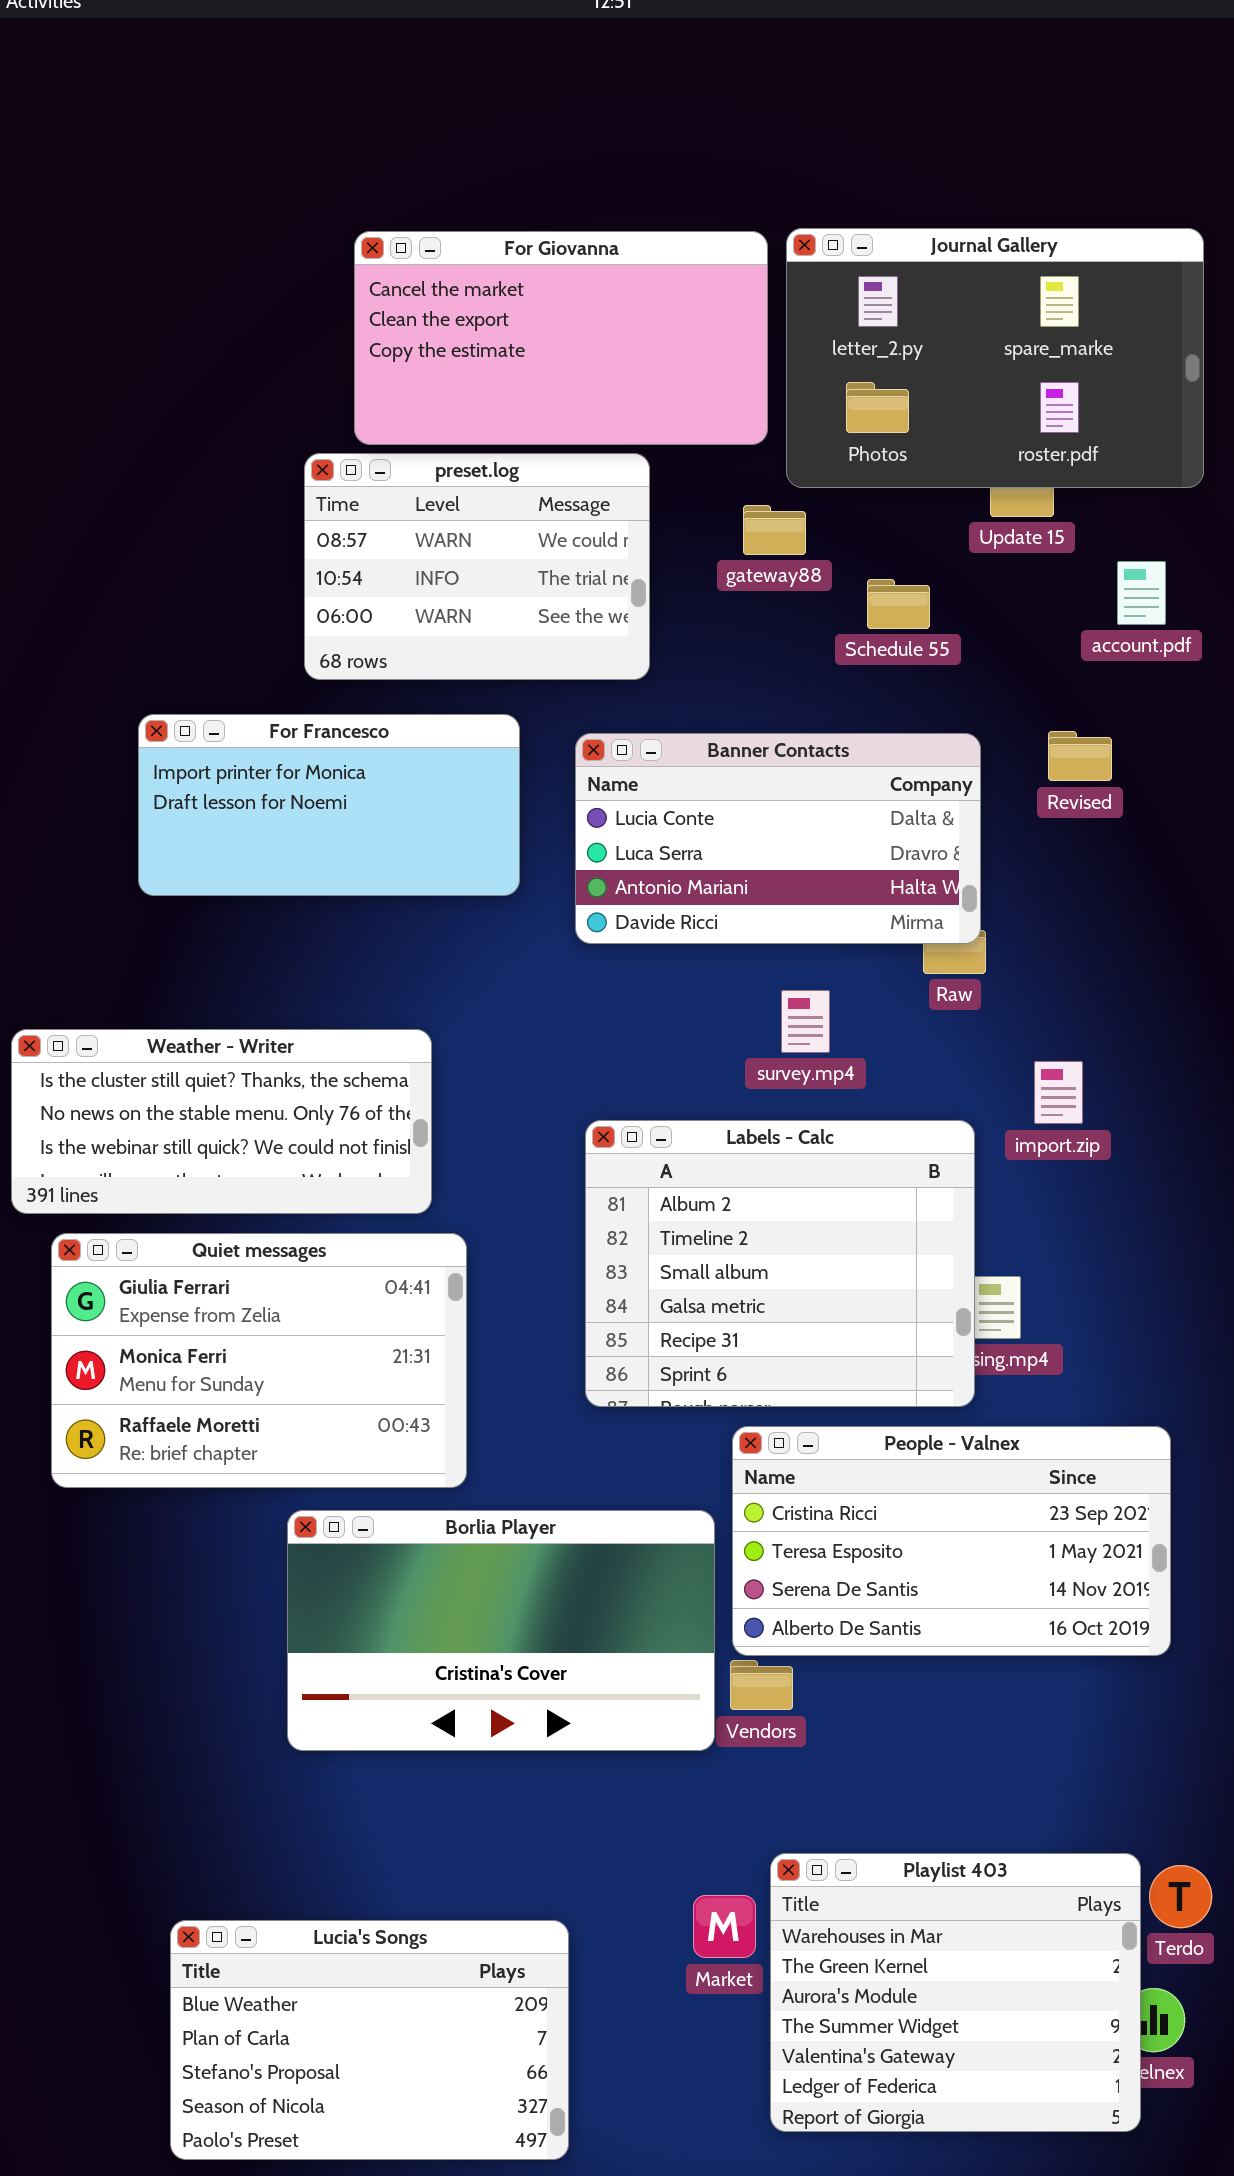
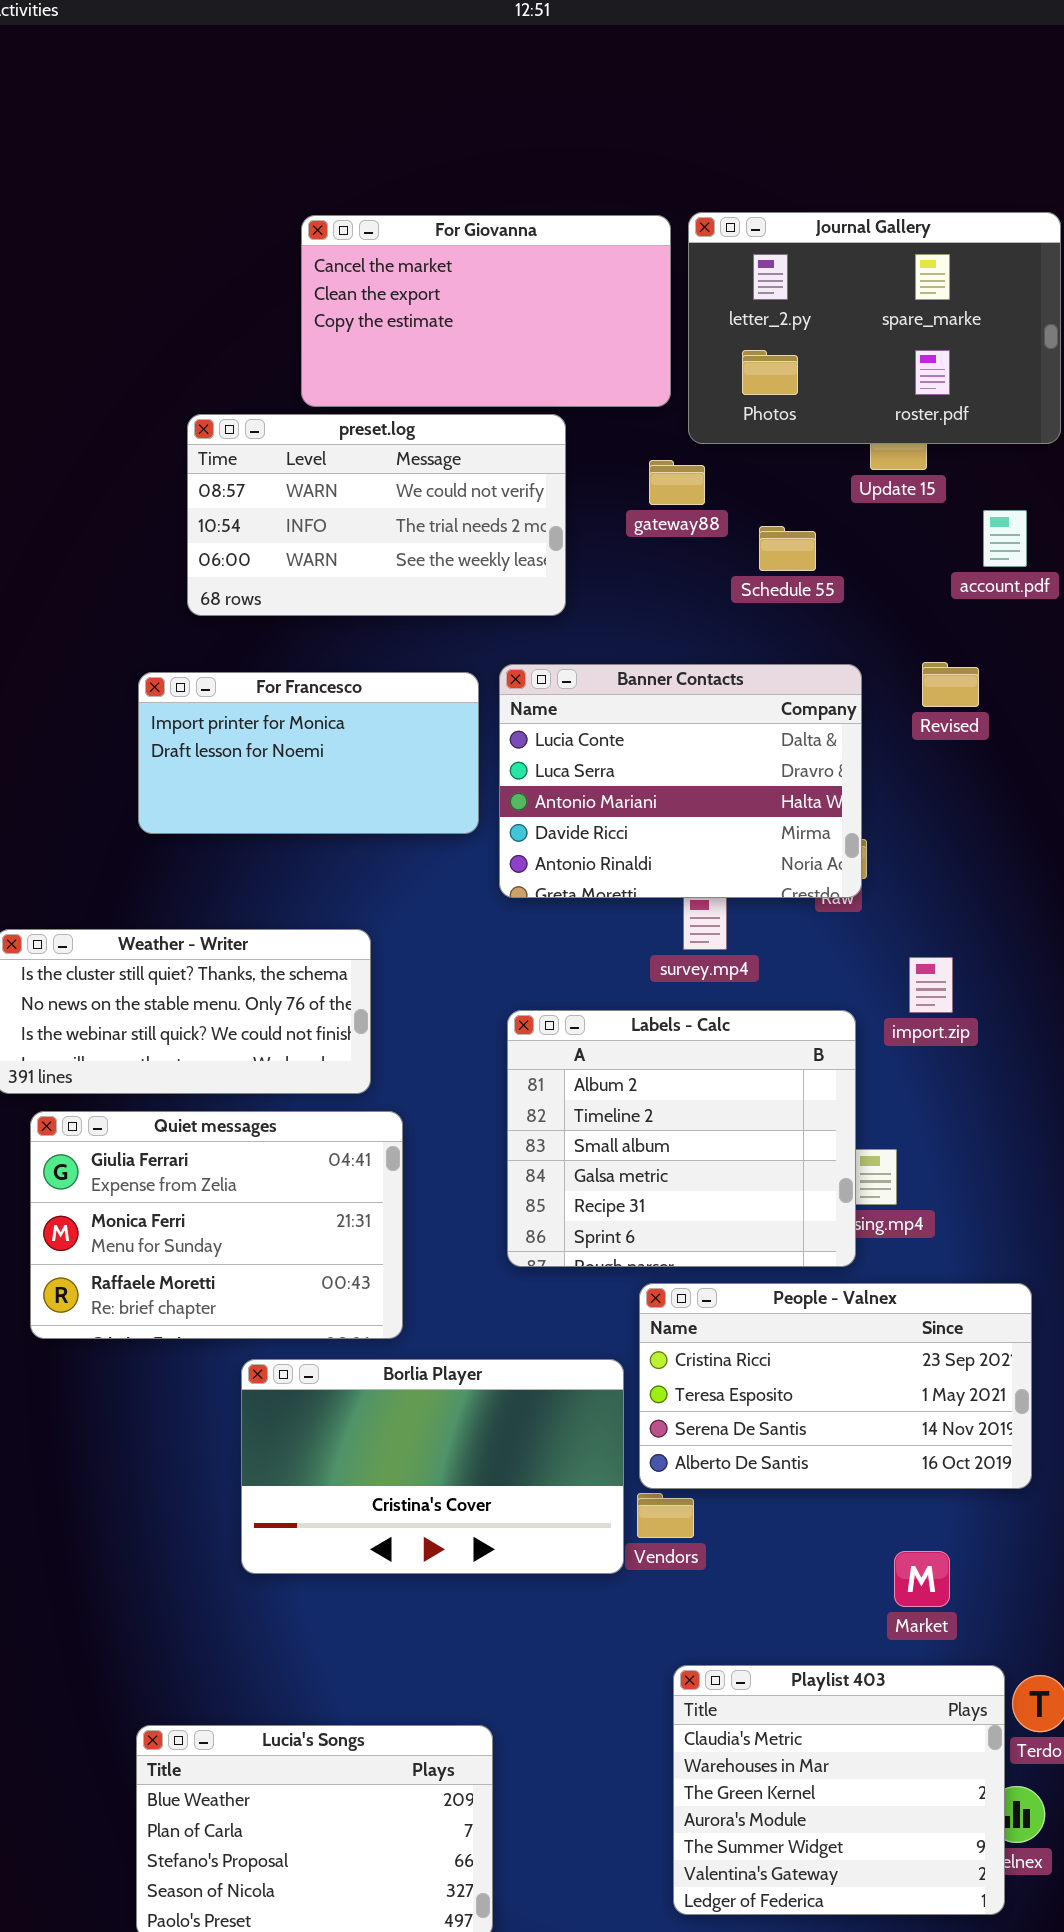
preset.log: [304,453,650,680] -> [187,414,566,616], resized
For Francesco: [138,714,520,896] -> [138,672,479,834], moved
Banner Contacts: [575,733,981,944] -> [499,664,862,898], resized
Playlist 403: [770,1853,1141,2132] -> [673,1665,1005,1915], scrolled up 1 row
Market: [693,1895,756,1958] -> [894,1551,950,1607], moved

